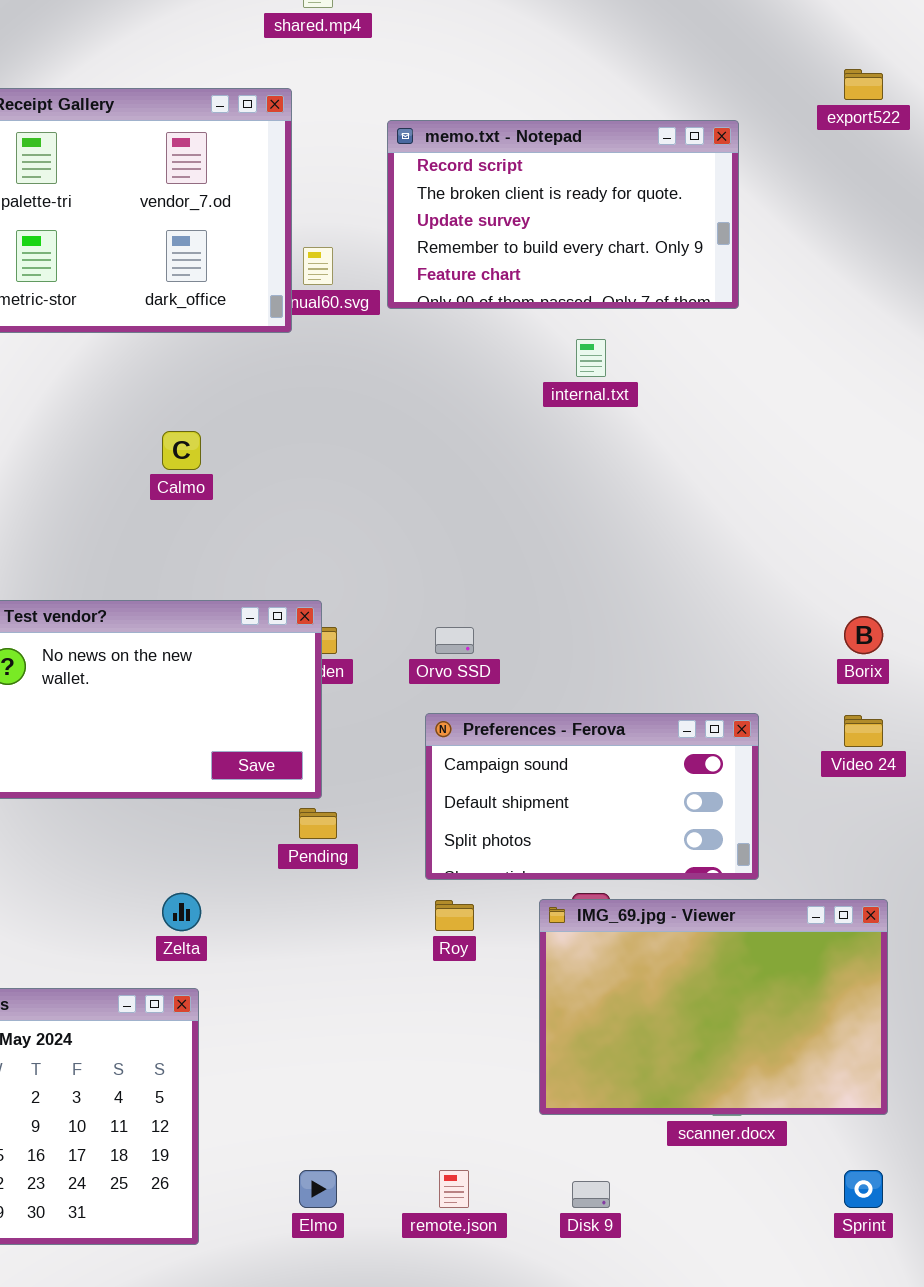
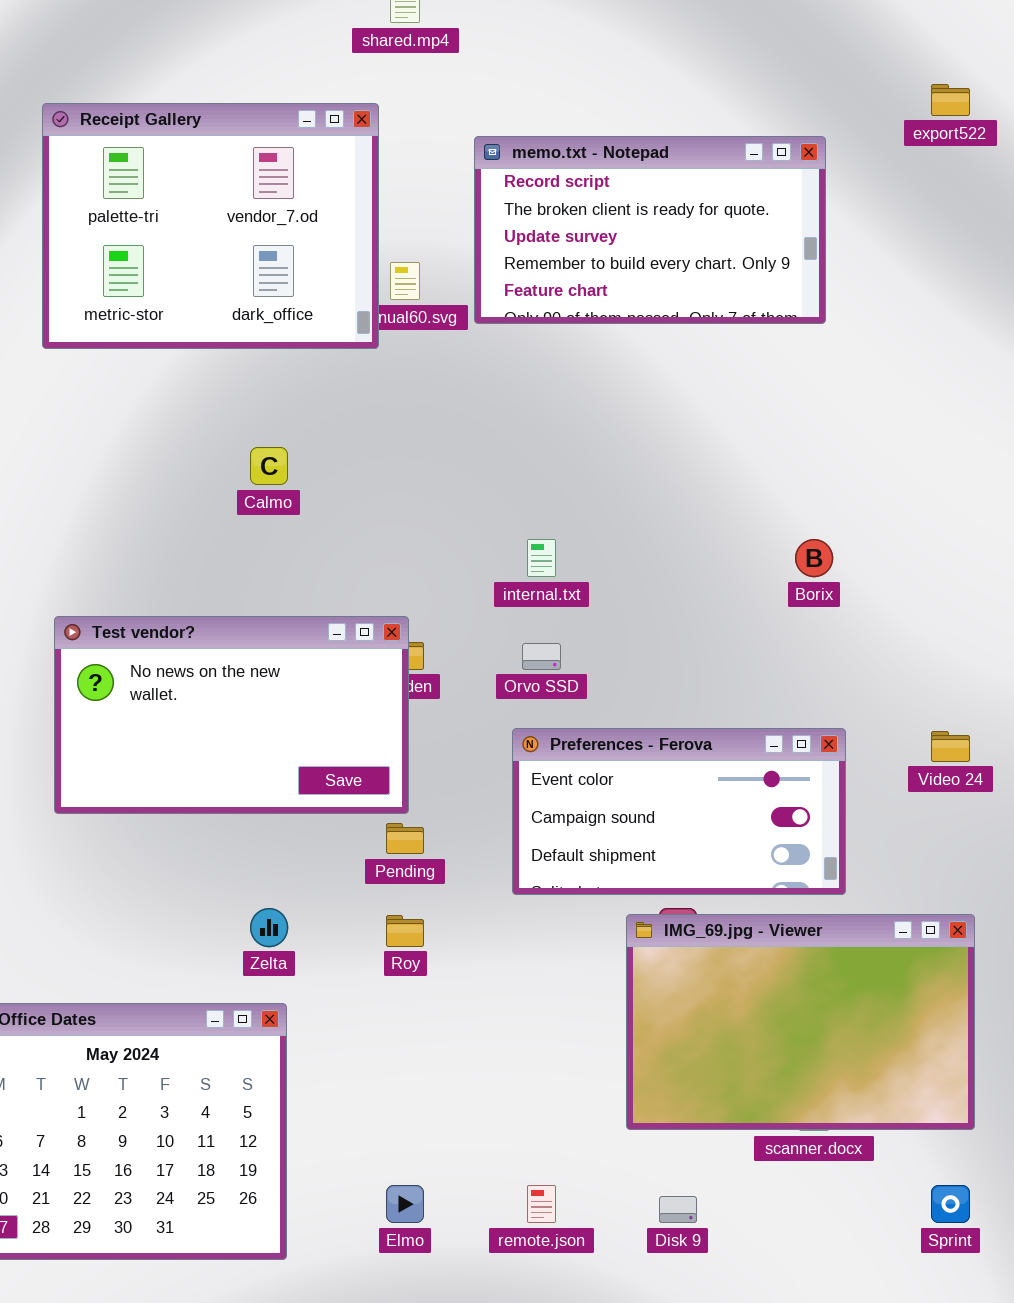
internal.txt: [576,339,606,377] -> [527,539,556,577], moved
Borix: [844,616,883,654] -> [795,539,833,577], moved
Preferences - Ferova: [425,713,759,880] -> [512,728,846,895], scrolled up 1 row
Roy: [435,900,474,931] -> [386,915,424,947], moved

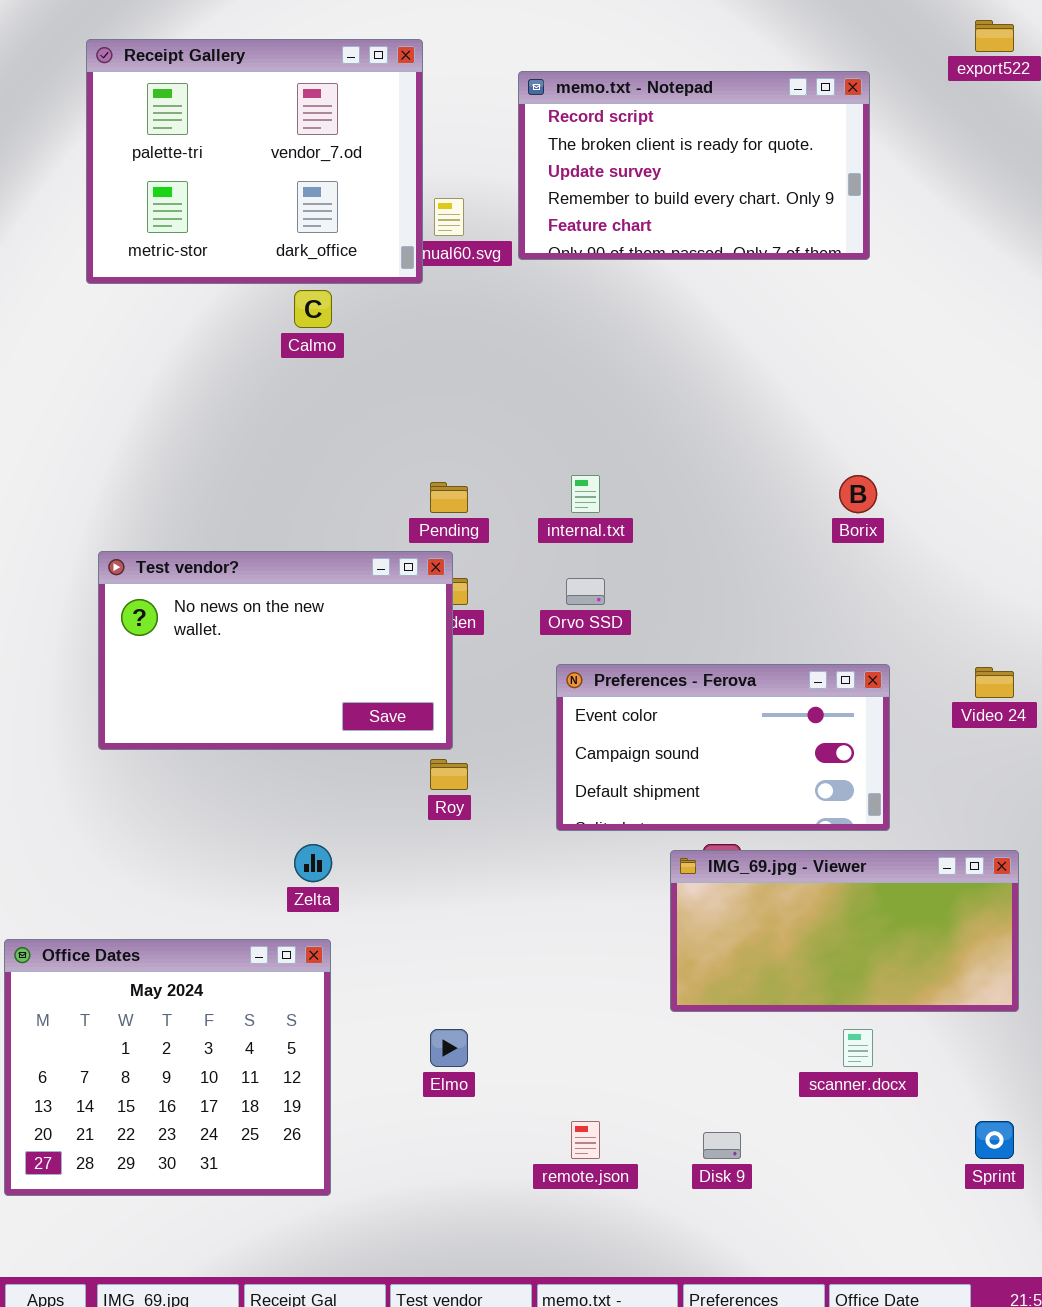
Calmo: [250,447,288,485] -> [294,290,332,328], moved
Pending: [386,823,424,854] -> [430,482,468,513], moved
IMG_69.jpg - Viewer: [626,914,975,1130] -> [670,850,1019,1012], resized
Roy: [386,915,424,947] -> [430,759,468,790], moved
Elmo: [386,1185,424,1223] -> [430,1029,468,1067], moved

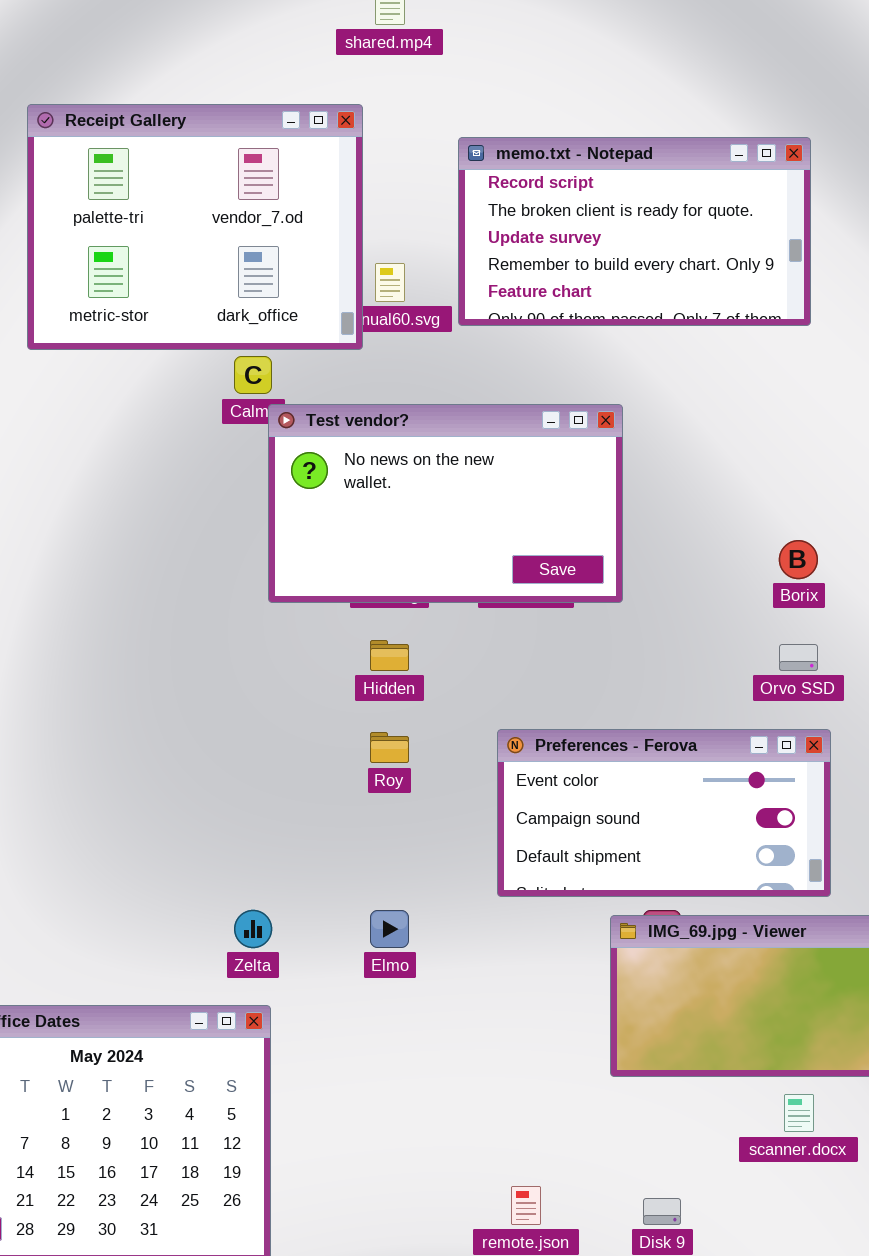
Test vendor?: [98,551,453,750] -> [268,404,623,603], moved
Orvo SSD: [566,578,605,605] -> [779,644,818,671], moved
Roy: [430,759,468,790] -> [370,732,409,763], moved
Elmo: [430,1029,468,1067] -> [370,910,409,948], moved

